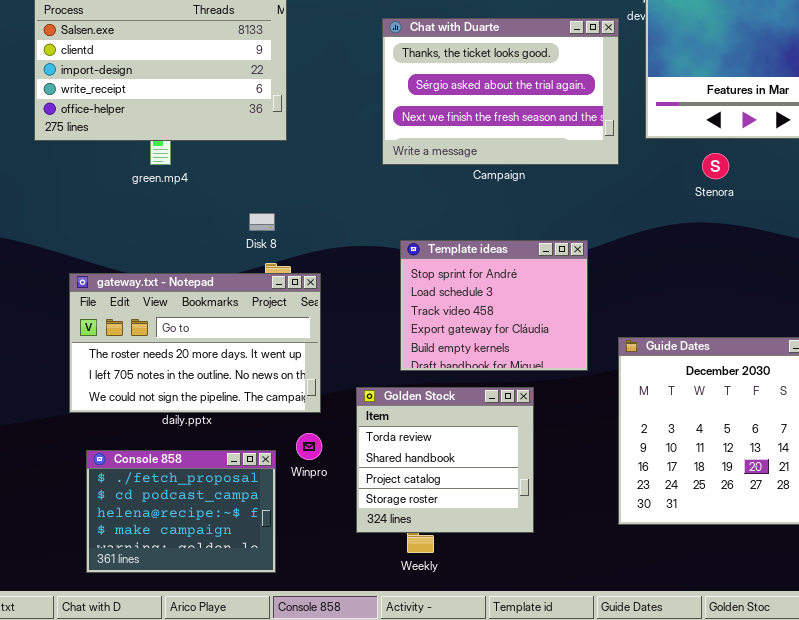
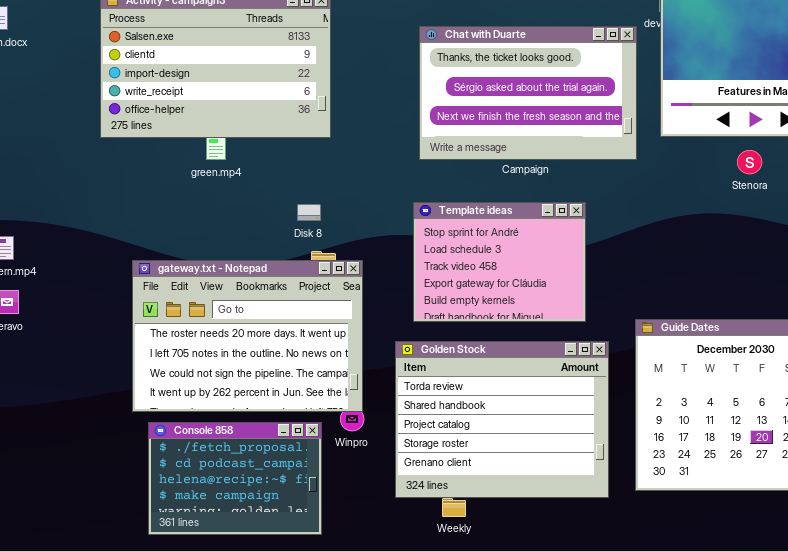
Stenora: [702,153,729,179] -> [737,150,762,174], moved
Template ideas: [400,240,588,371] -> [413,202,586,322], moved
gateway.txt - Notepad: [69,273,321,413] -> [132,260,363,412], resized
Golden Stock: [356,387,534,533] -> [395,341,609,498], resized

